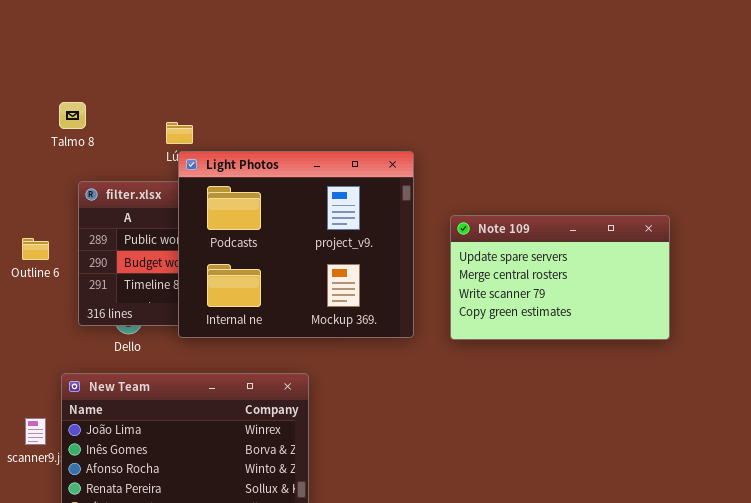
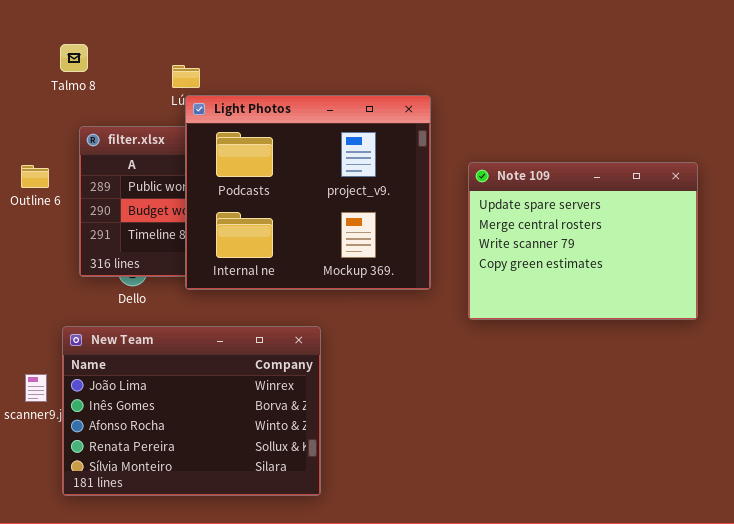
Note 109: [450,215,670,340] -> [468,162,698,320], resized
Outline 6: [22,238,49,260] -> [21,165,49,188], moved

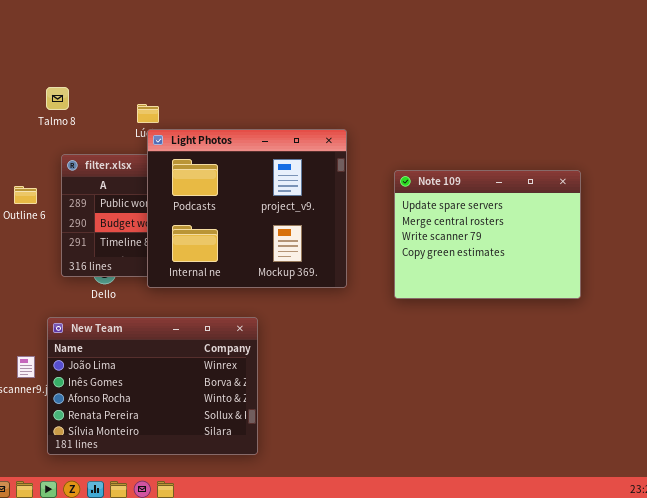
Note 109: [468,162,698,320] -> [394,170,581,299], moved

